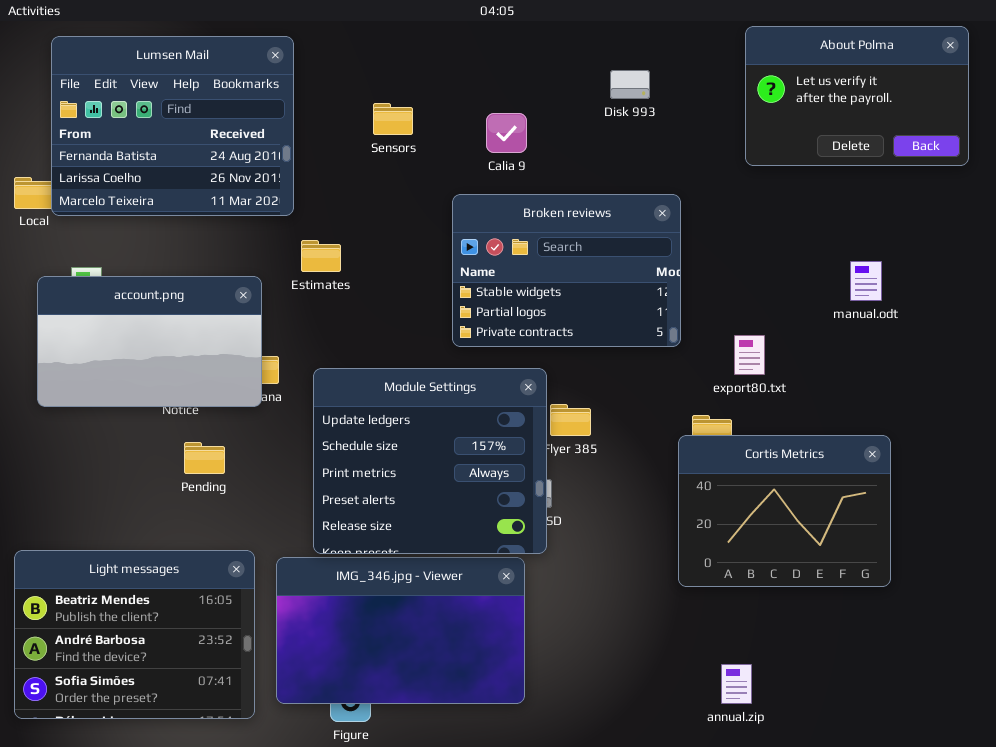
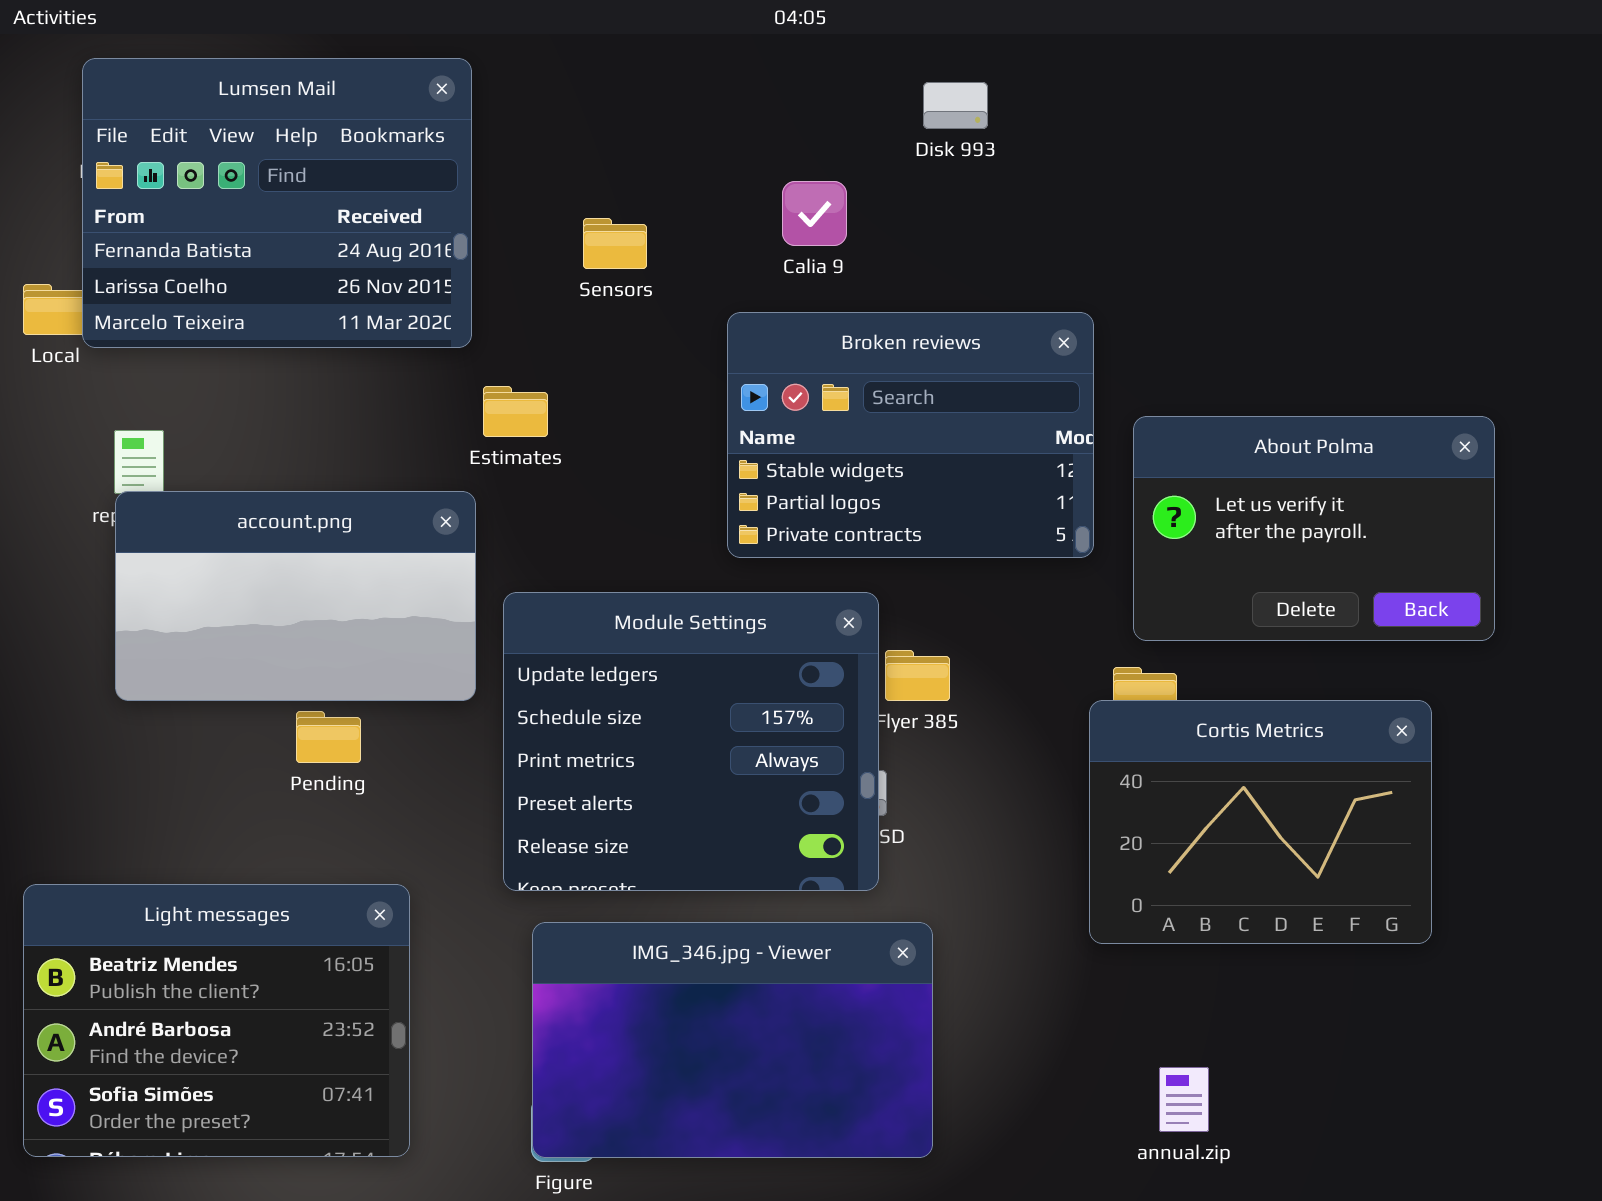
About Polma: [745,26,969,166] -> [1133,416,1495,641], moved
Disk 993: [610,70,650,99] -> [923,82,988,129], moved
Sensors: [373,103,413,135] -> [583,218,647,269], moved
account.png: [37,276,262,407] -> [115,491,476,701], moved
IMG_346.jpg - Viewer: [276,557,525,704] -> [532,922,933,1158], moved

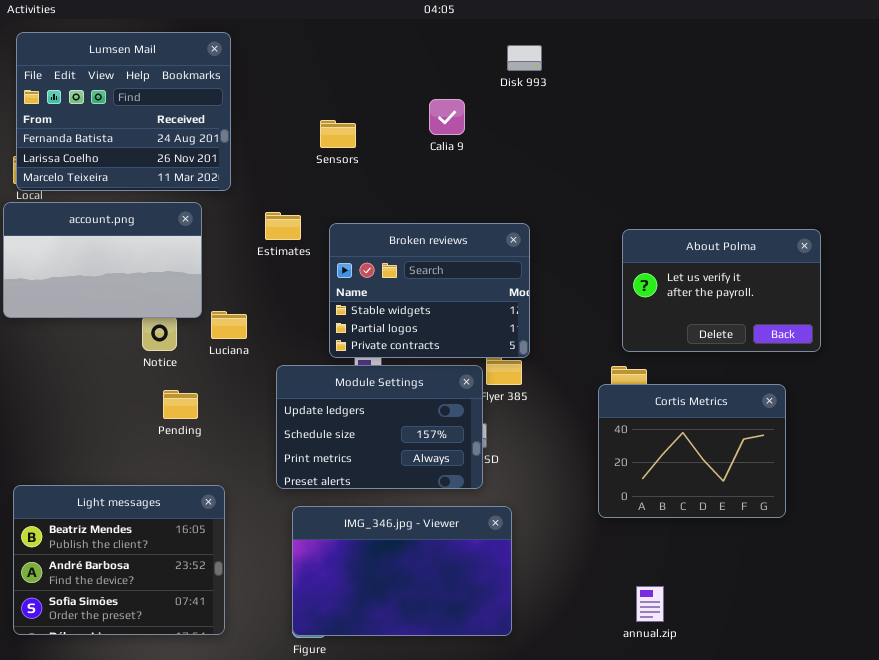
Lumsen Mail: [82,58,472,348] -> [16,32,231,191], moved
Broken reviews: [727,312,1094,558] -> [329,223,530,358], moved
account.png: [115,491,476,701] -> [3,202,202,318], moved
Module Settings: [503,592,879,891] -> [276,365,483,489], resized

